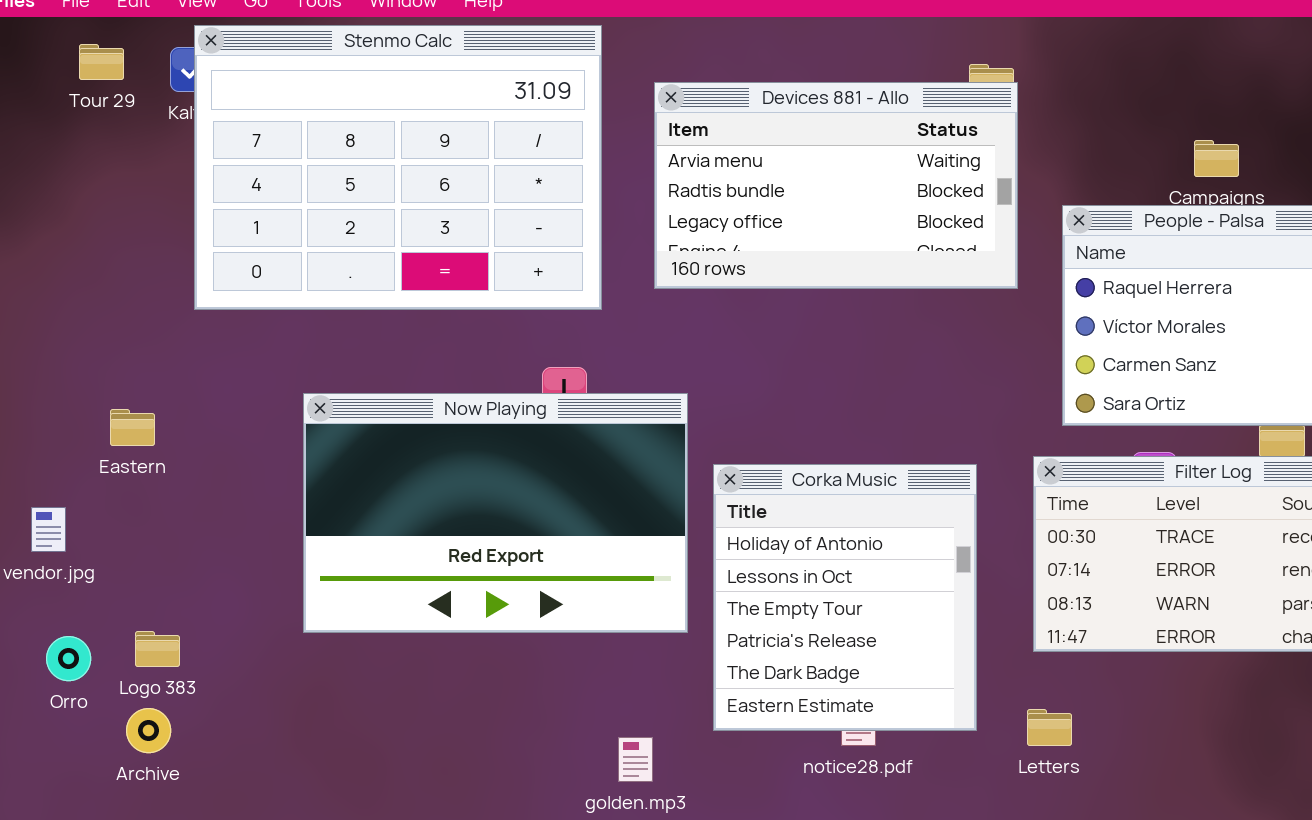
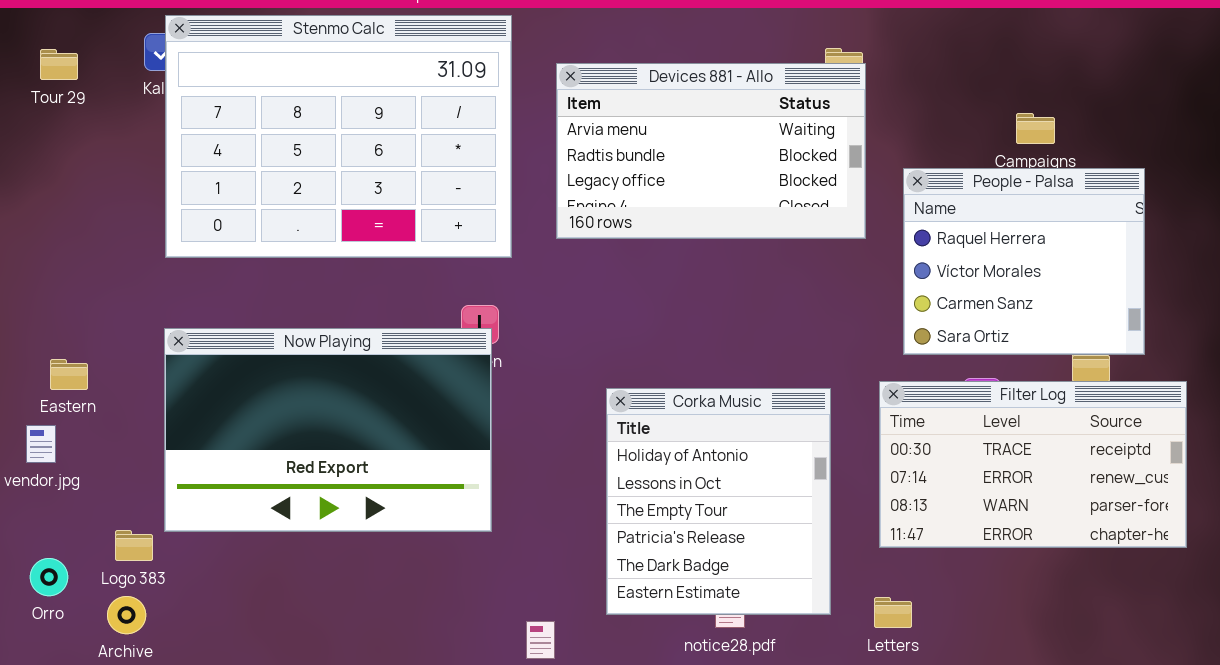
Tour 29: [79,44,124,80] -> [40,49,78,80], moved
Now Playing: [303,393,688,633] -> [164,328,492,532], moved
Eastern: [110,409,155,446] -> [50,359,88,390], moved
Orro: [46,636,91,681] -> [30,558,68,596], moved

